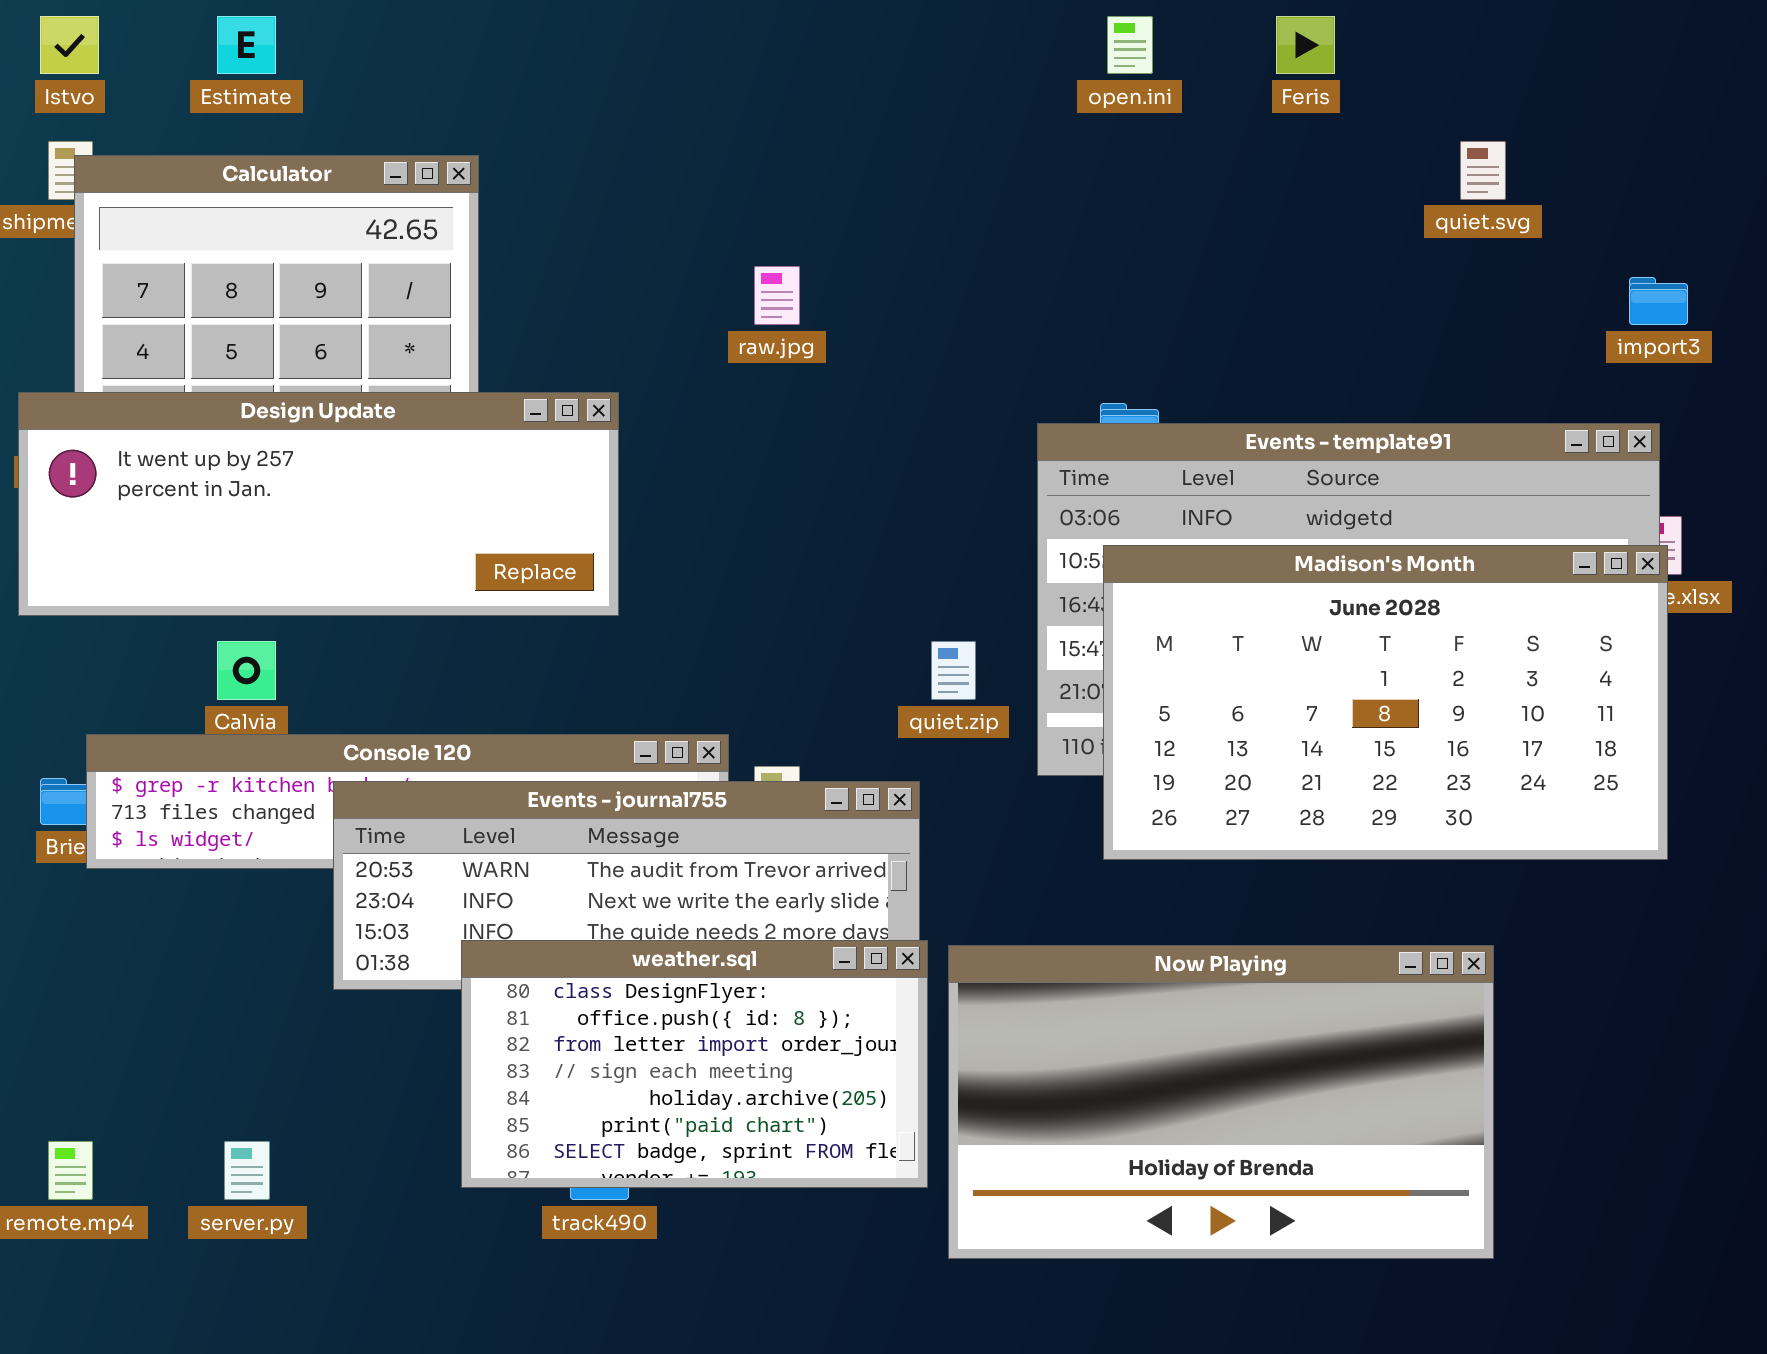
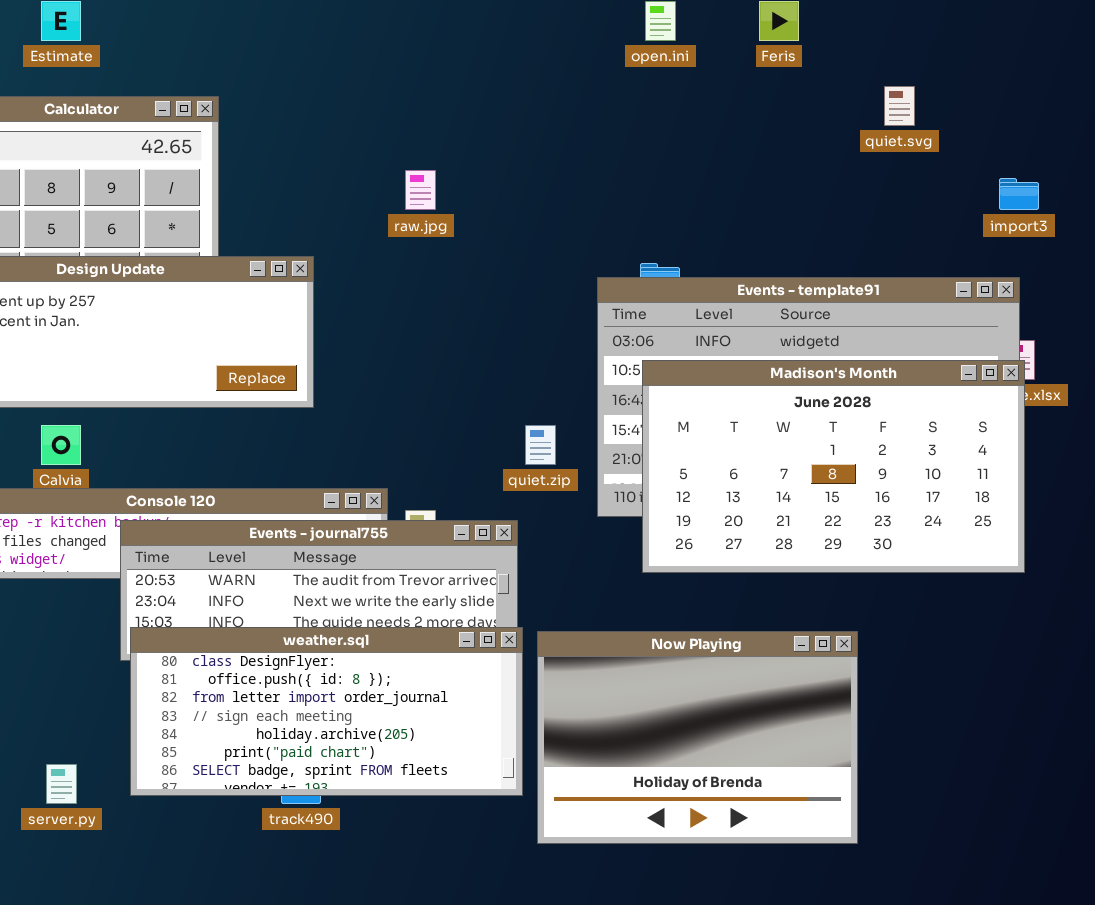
weather.sql: [461,940,928,1188] -> [130,627,523,796], resized
Now Playing: [948,945,1494,1259] -> [537,631,858,844], resized

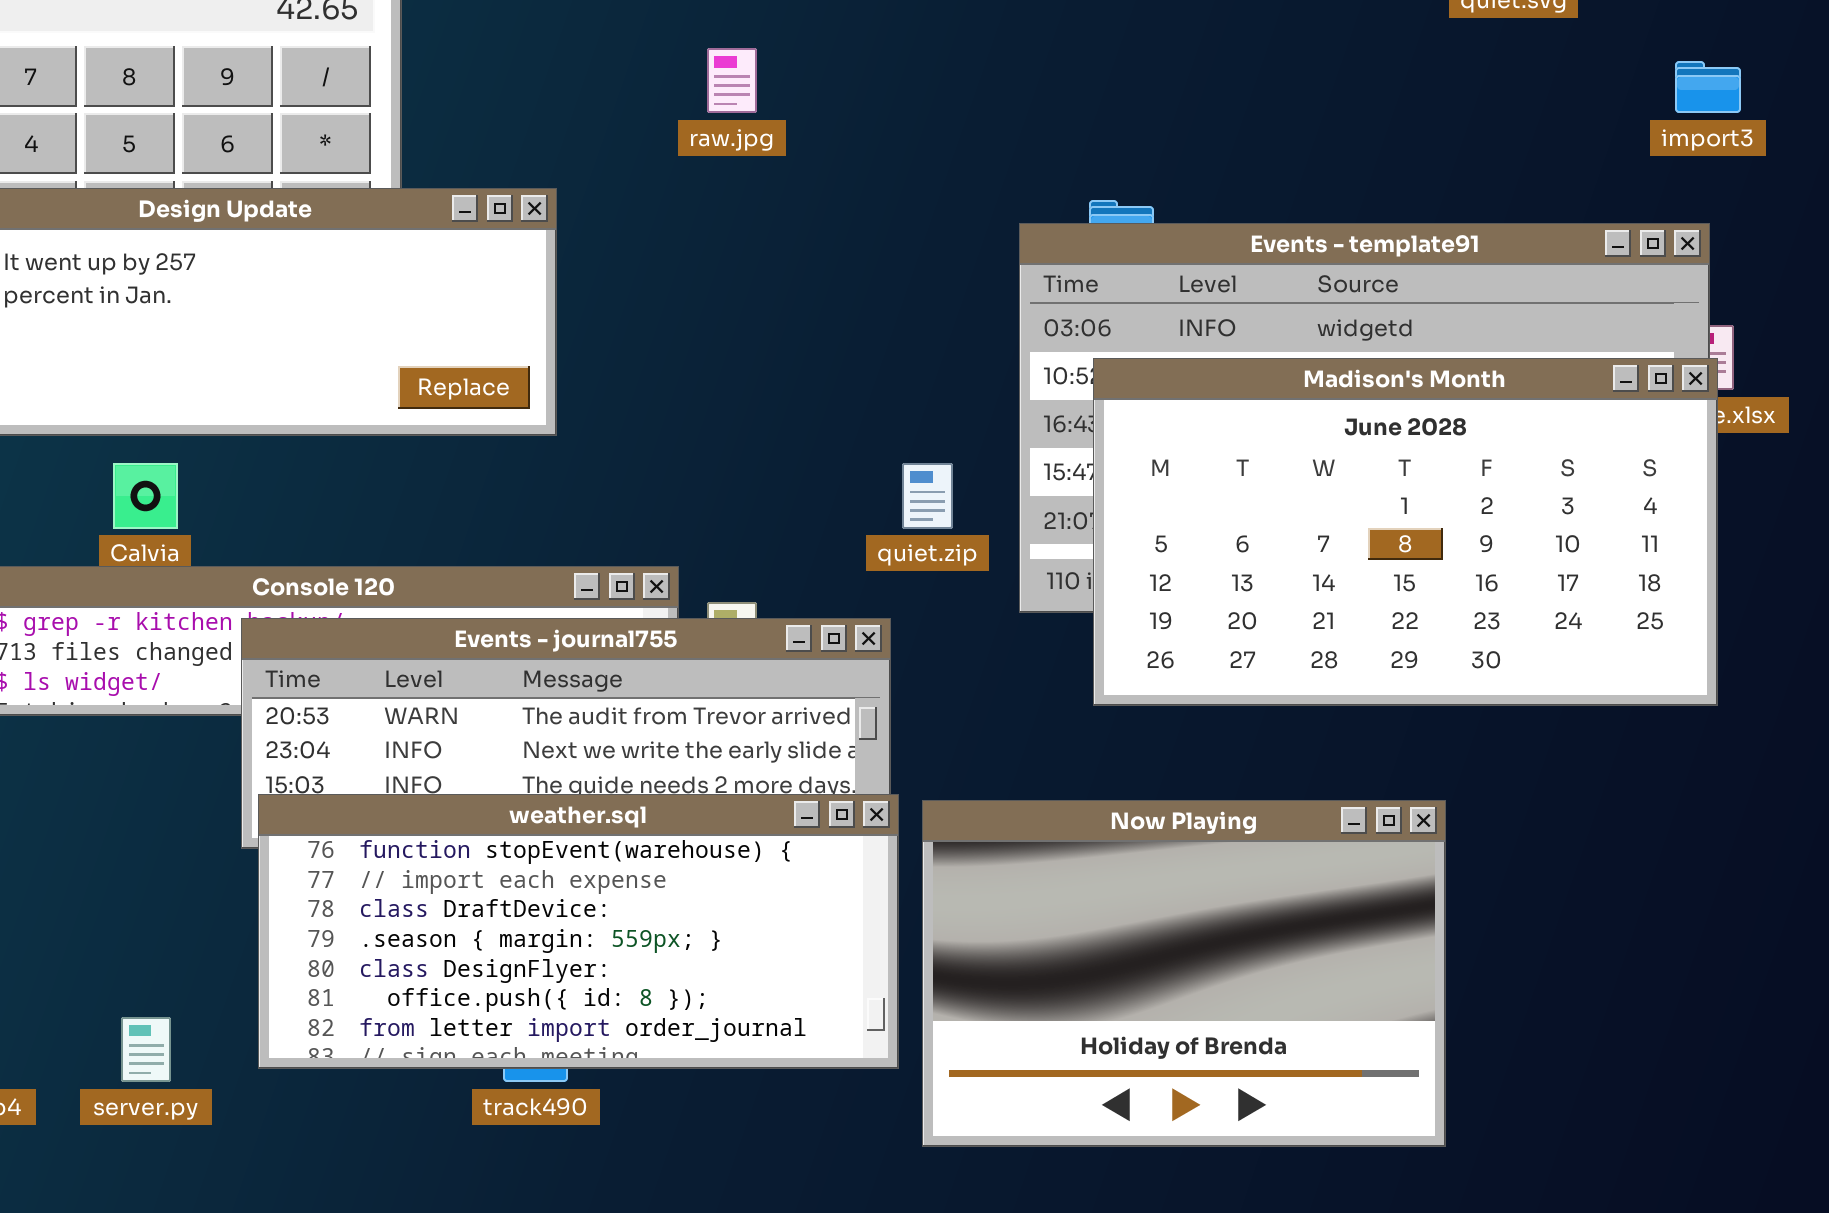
weather.sql: [130,627,523,796] -> [258,794,899,1069], scrolled up 4 rows

